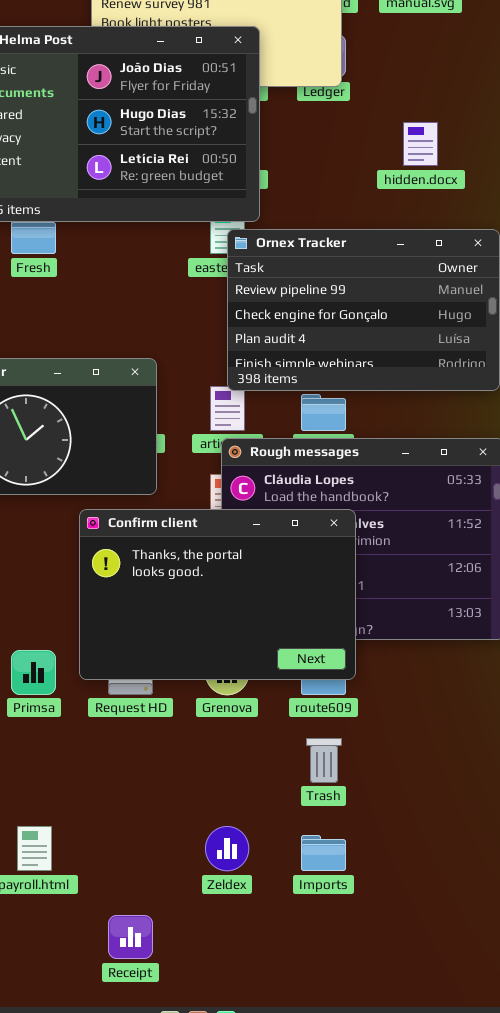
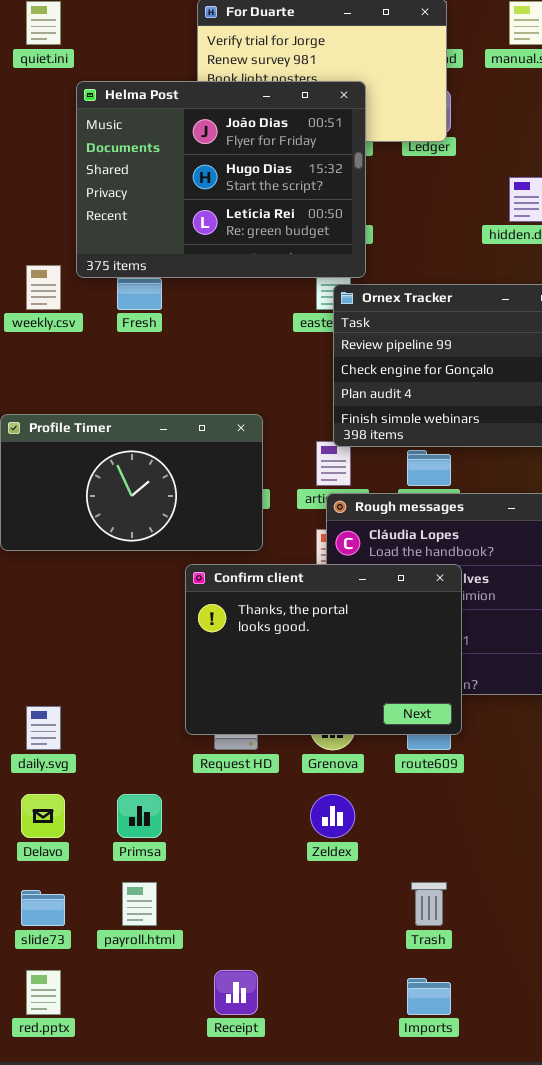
Primsa: [11,650,56,695] -> [117,794,162,838], moved
Trash: [306,738,342,783] -> [411,882,447,926], moved
Zeldex: [205,826,249,871] -> [310,794,355,838], moved
Imports: [301,835,346,871] -> [407,978,451,1015], moved

